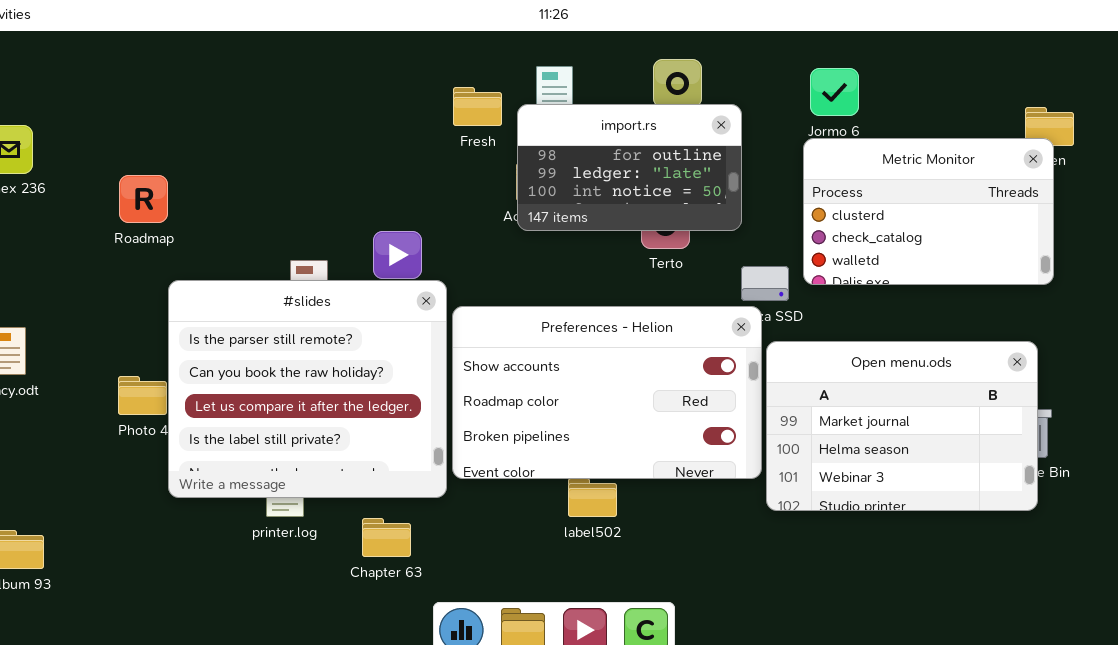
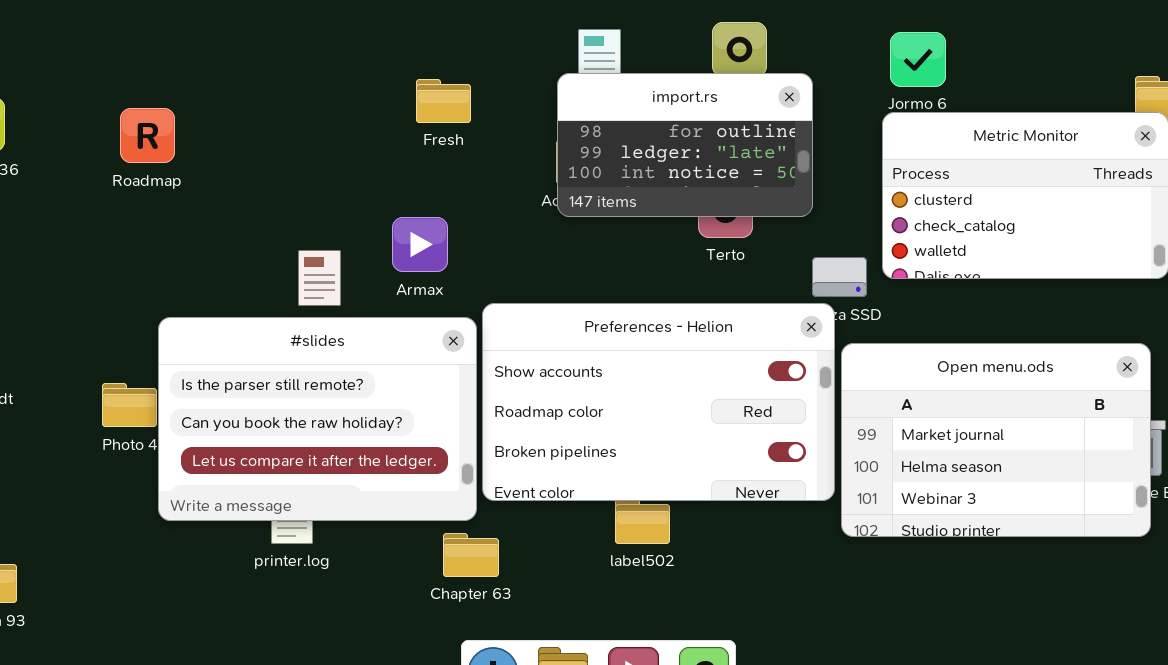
Fresh: [453,87,502,126] -> [416,79,471,123], moved
Roadmap: [119,175,168,223] -> [120,108,175,163], moved
#slides: [168,280,447,498] -> [158,317,477,521], resized
Chapter 63: [362,518,411,557] -> [443,533,499,577], moved

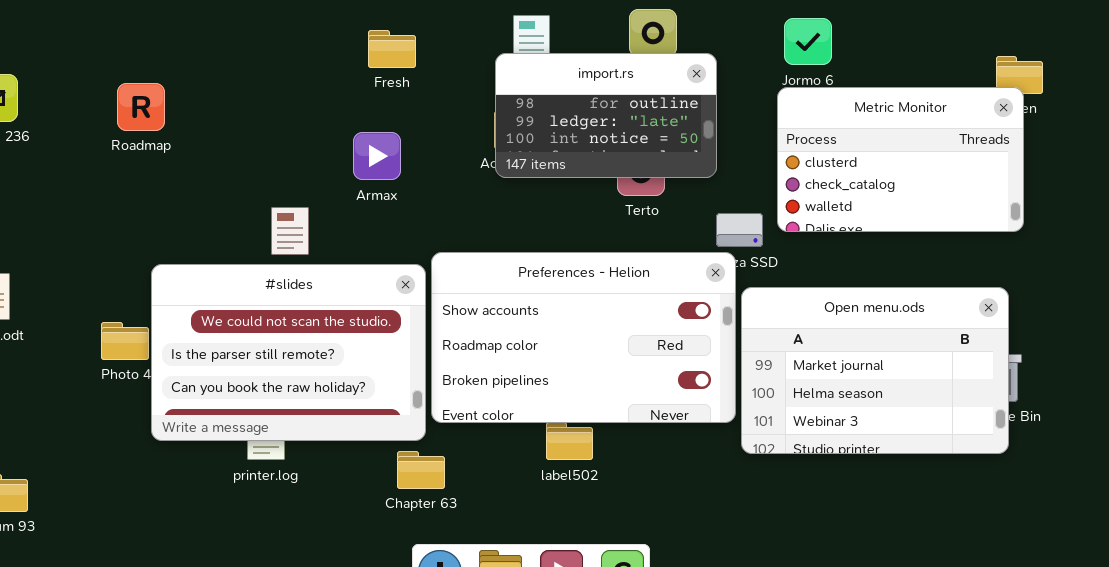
Fresh: [416,79,471,123] -> [368,30,416,68], moved
Armax: [392,217,448,272] -> [353,132,401,180], moved
#slides: [158,317,477,521] -> [151,264,426,441], scrolled up 1 row

